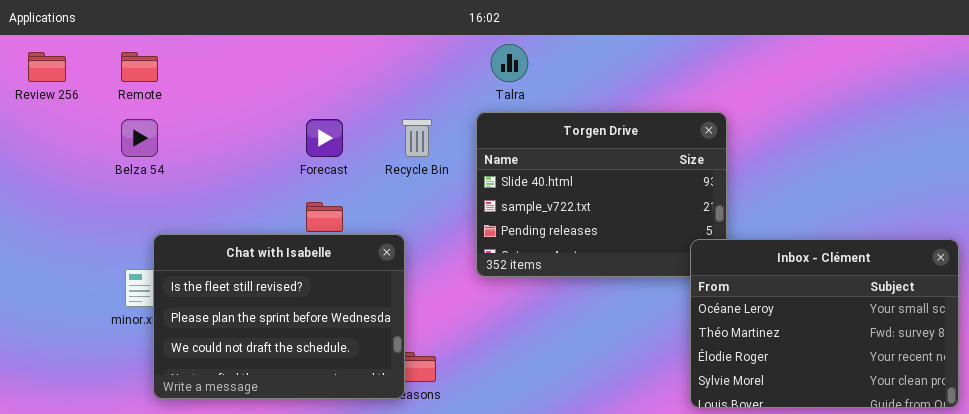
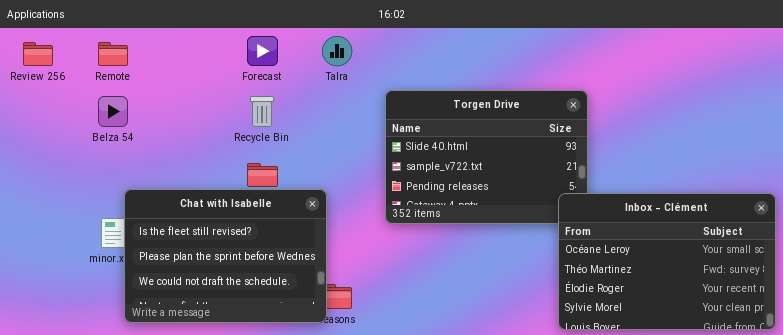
Talra: [491,44,528,82] -> [322,36,352,66], moved
Forecast: [306,119,343,157] -> [247,36,278,66], moved
Recycle Bin: [402,119,432,157] -> [250,96,274,127], moved

